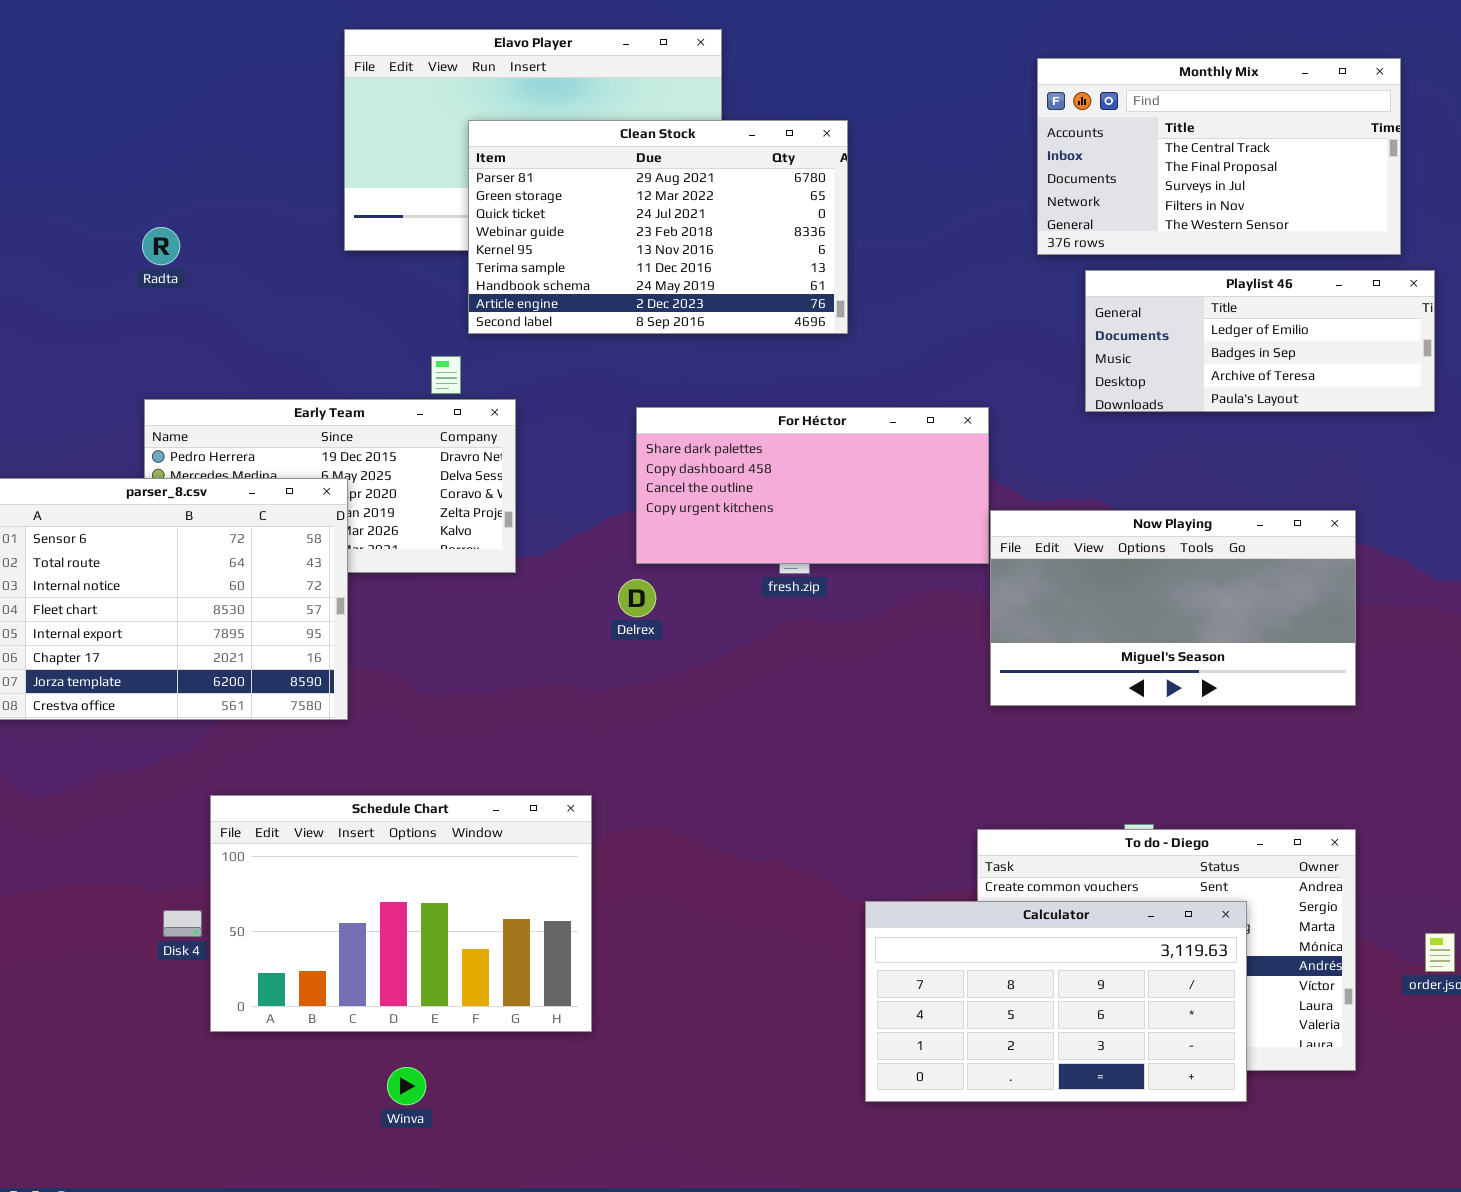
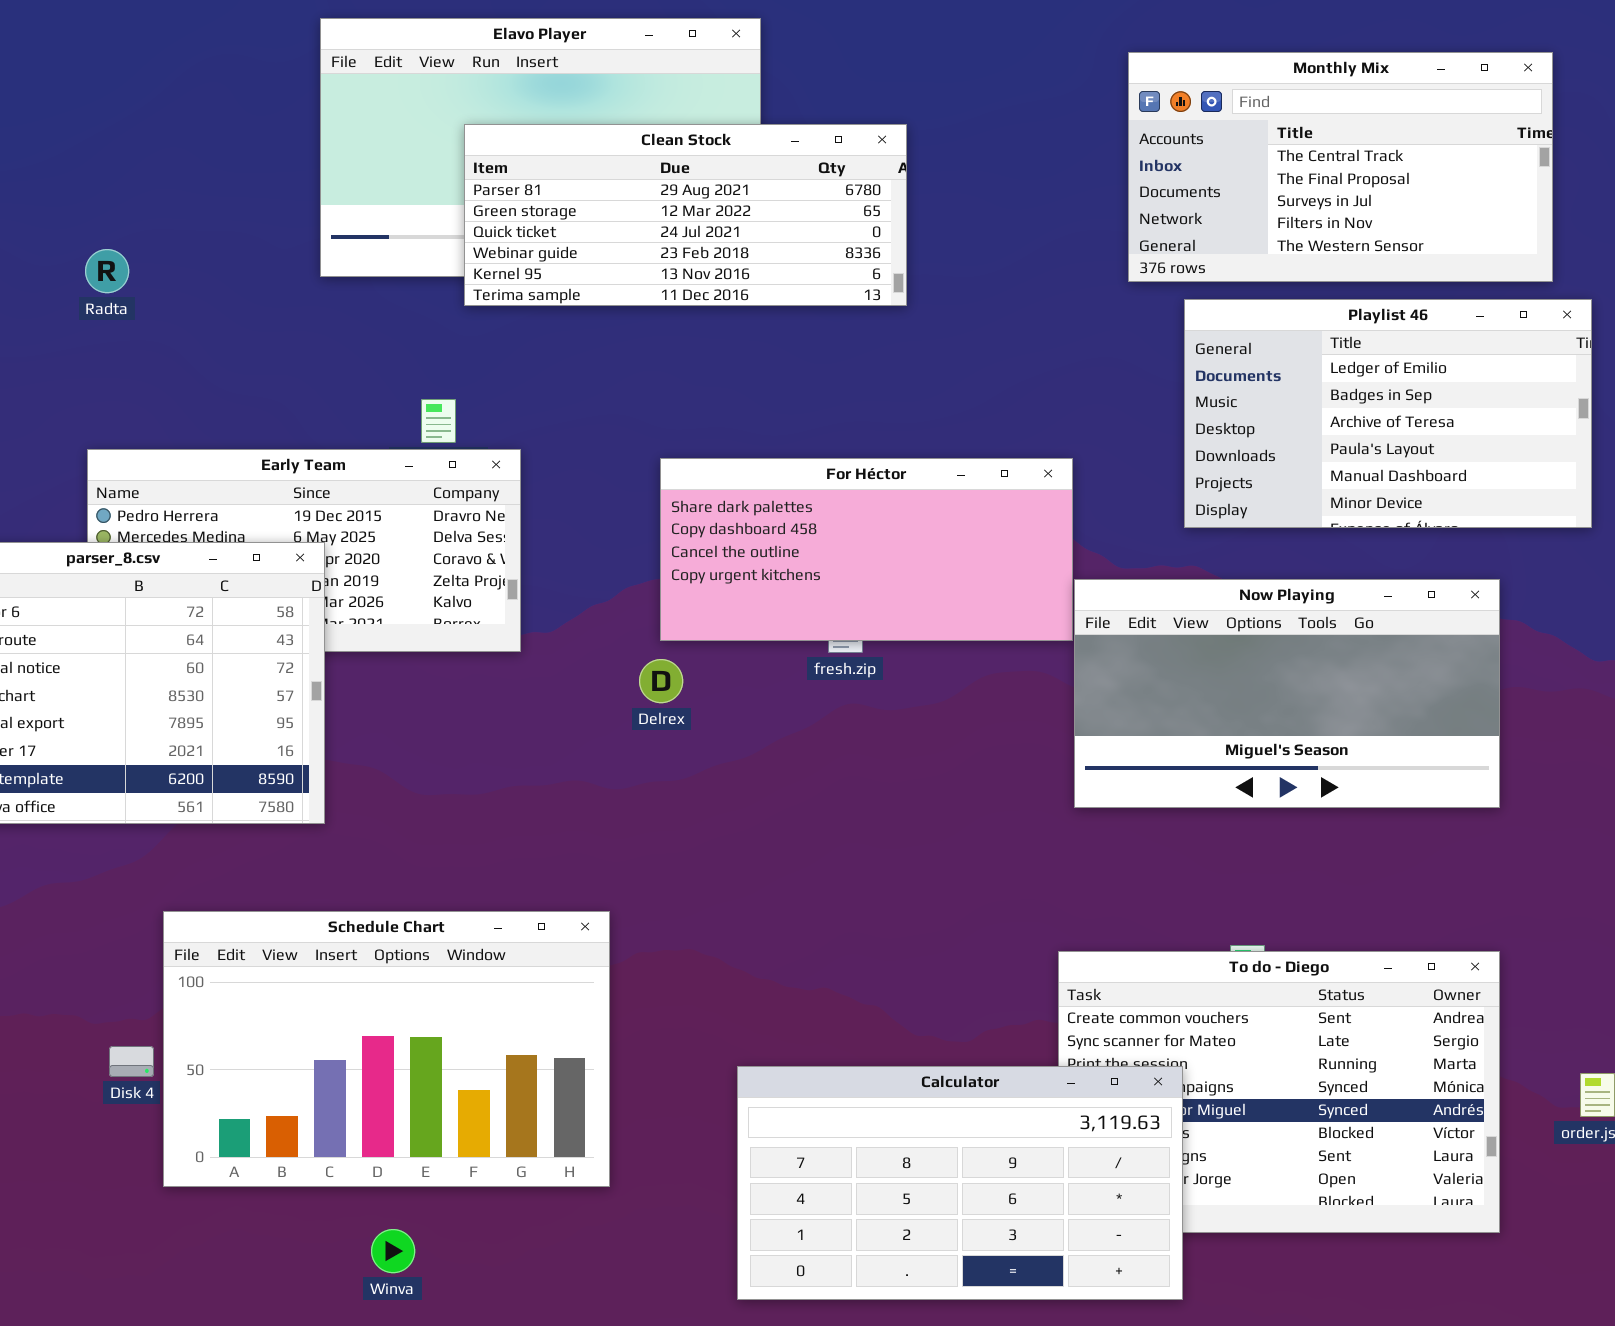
Clean Stock: [468,120,848,334] -> [464,124,907,306], resized
Playlist 46: [1085,270,1435,412] -> [1184,299,1592,528], resized
Calculator: [865,901,1247,1102] -> [737,1066,1183,1300], moved

